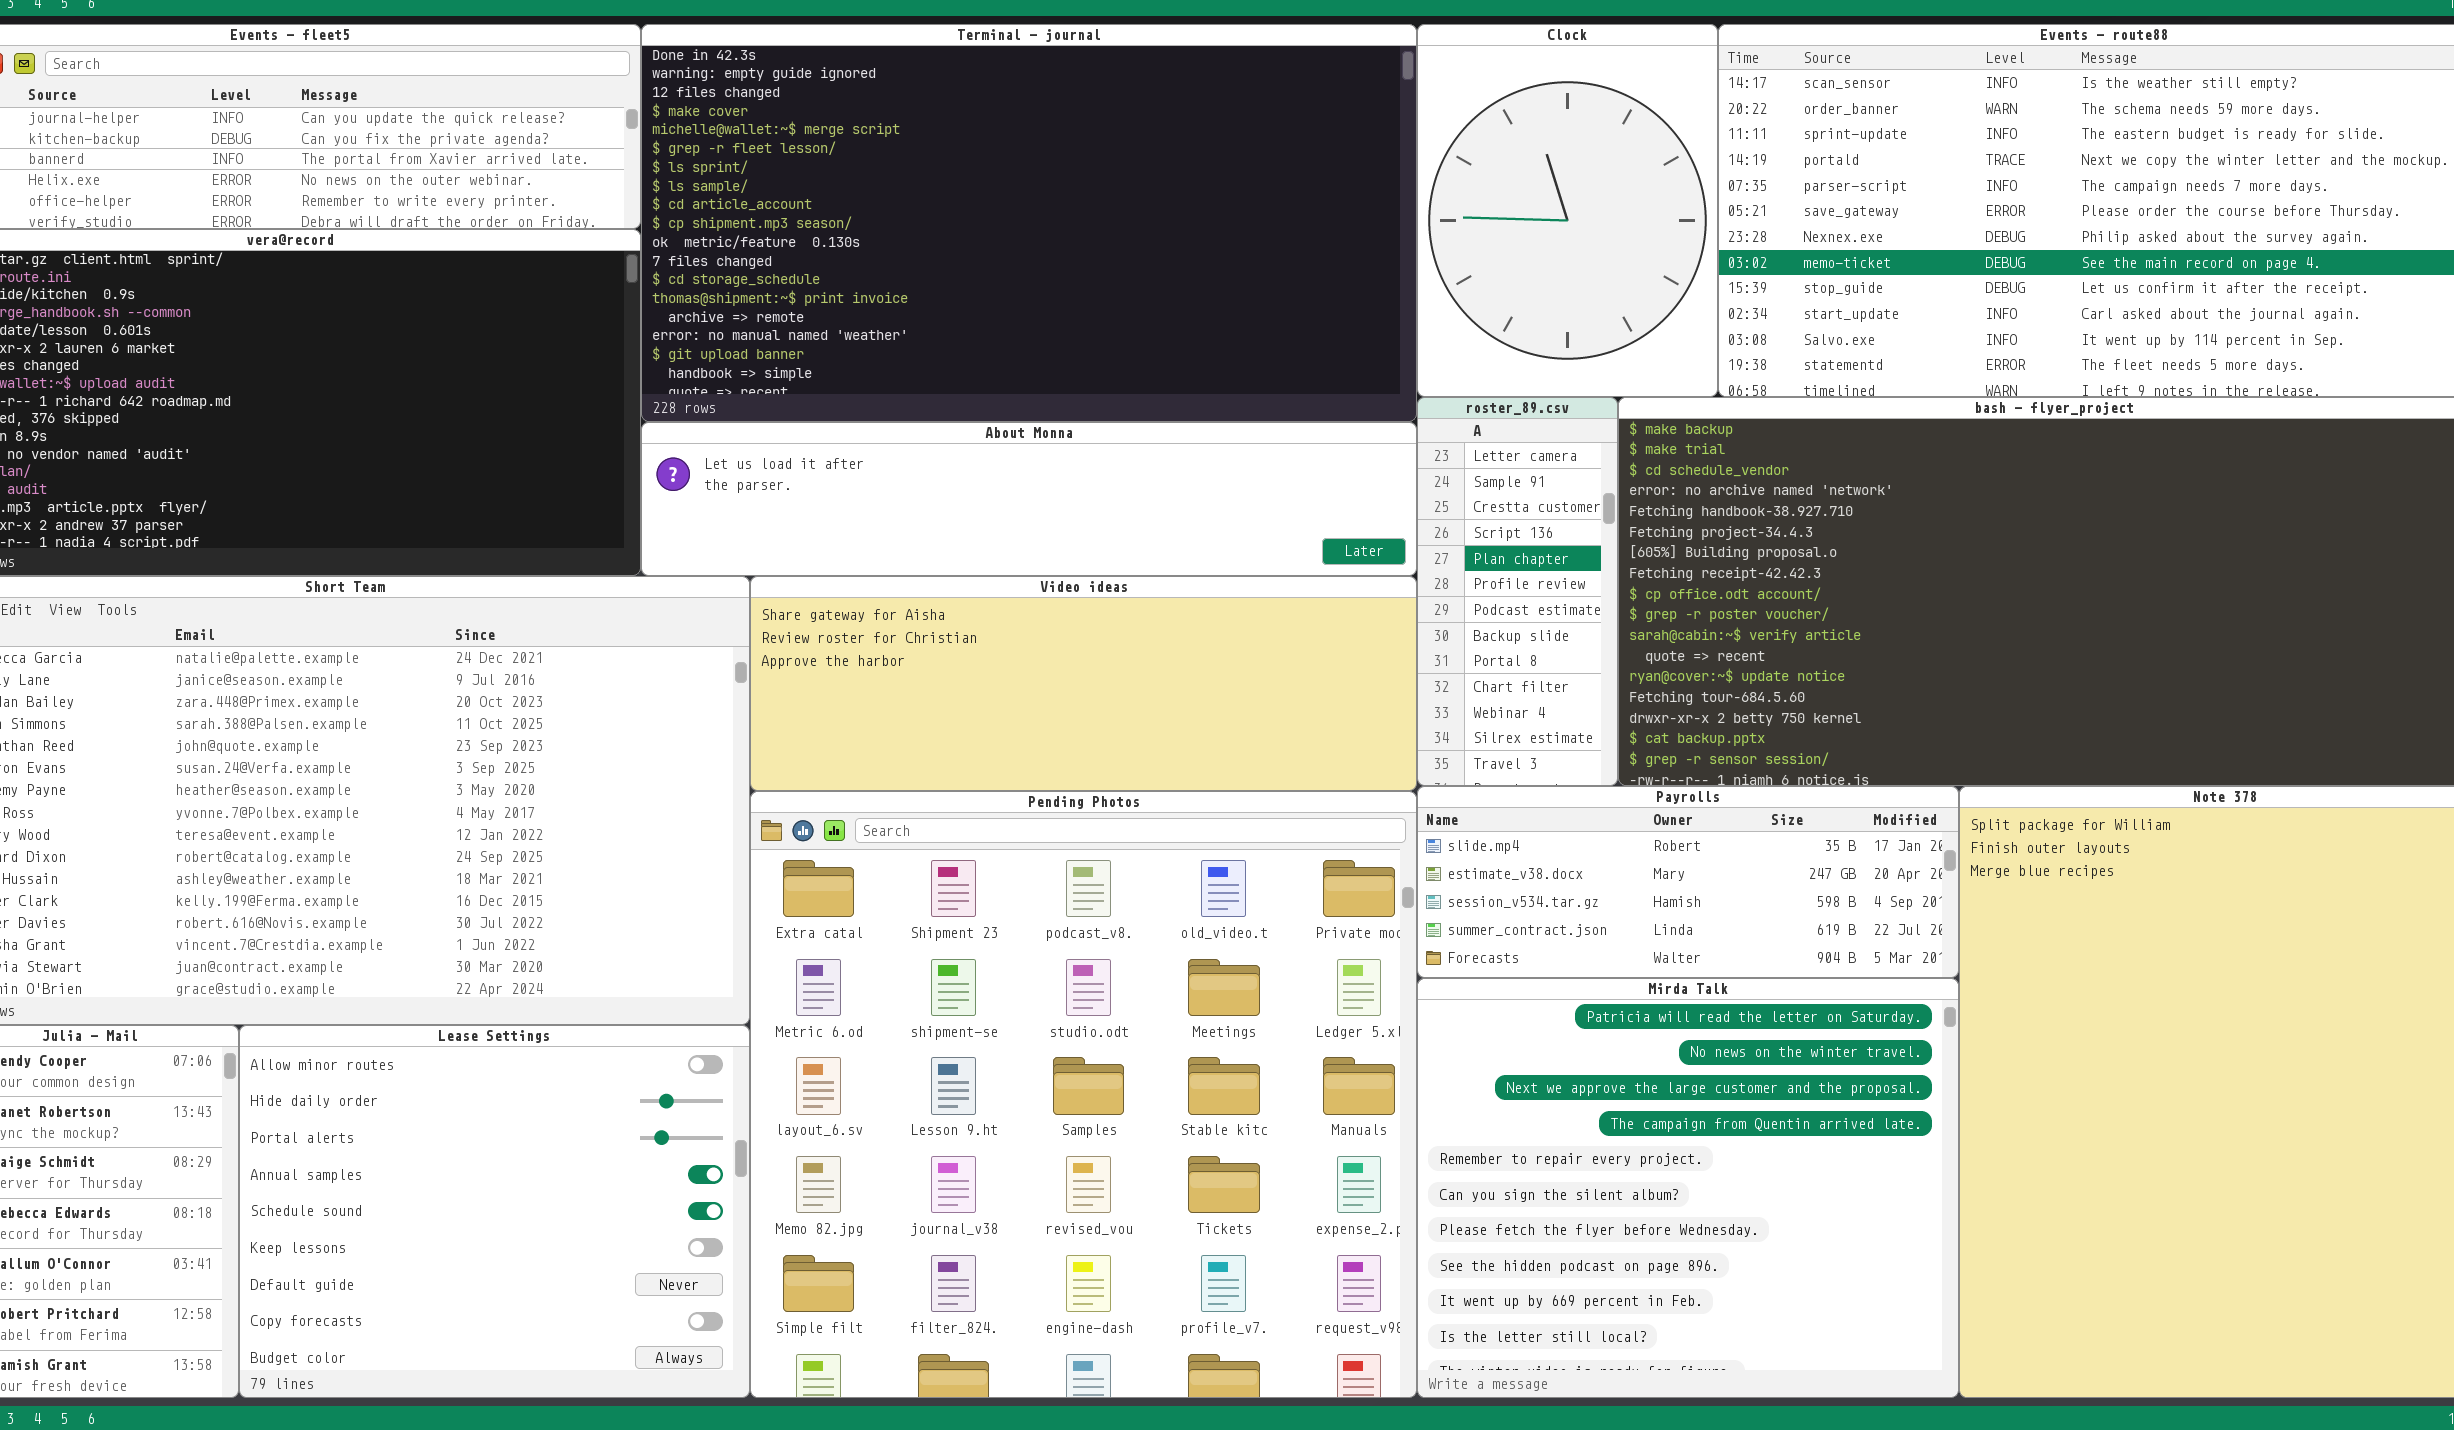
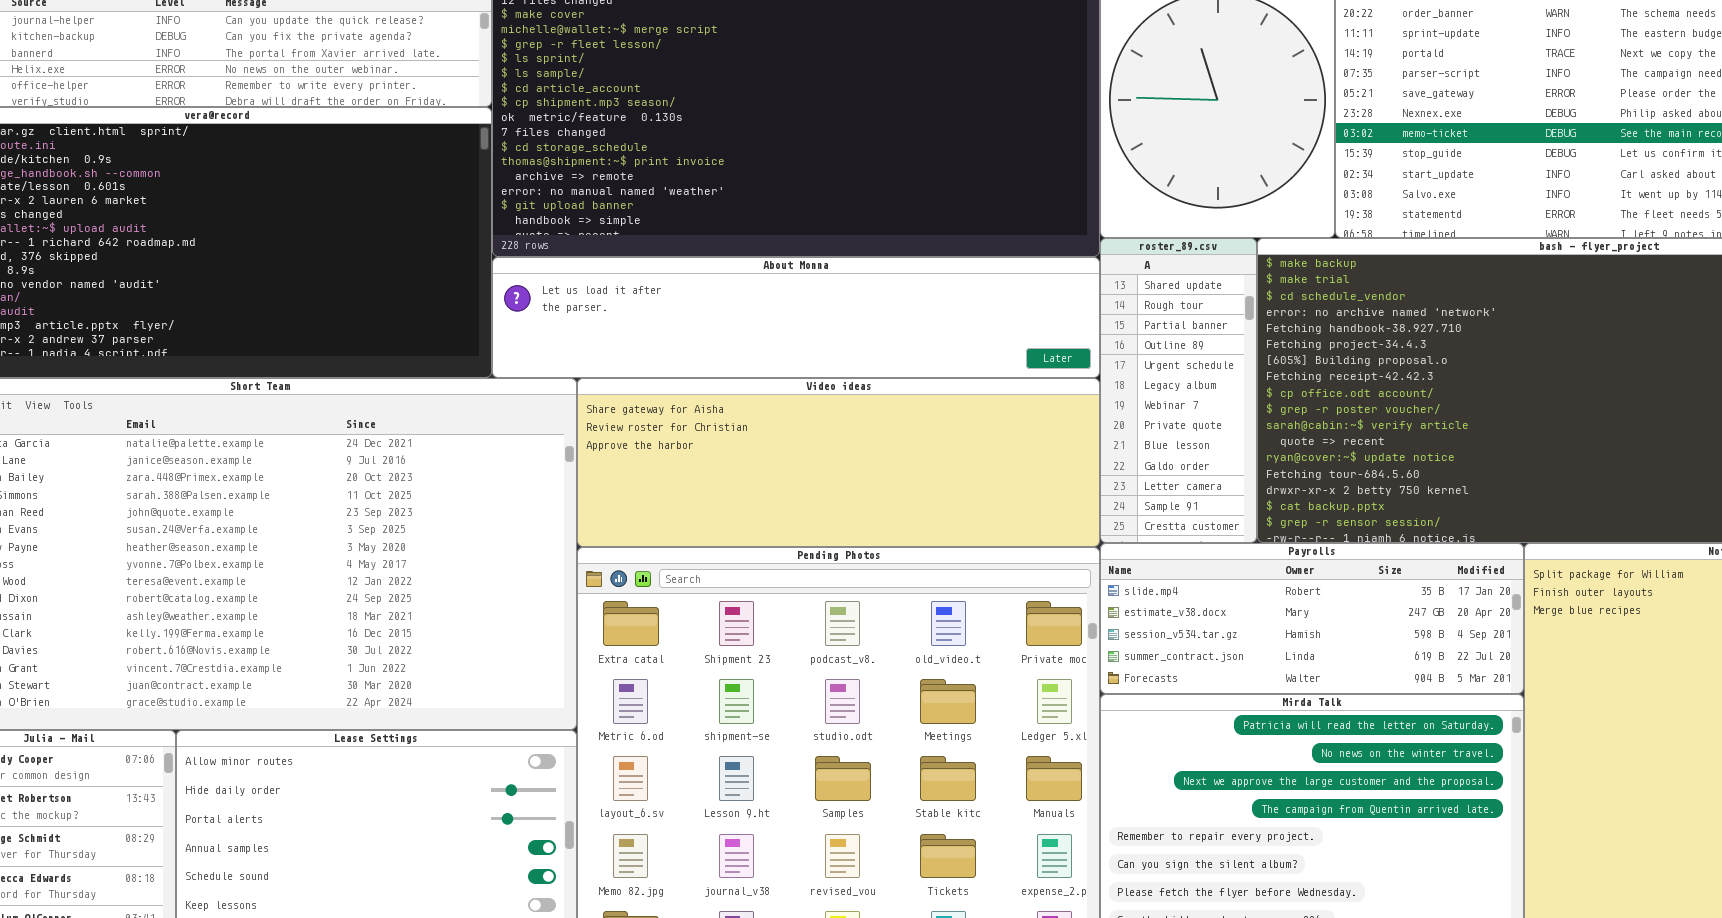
roster_89.csv: [1417,397,1618,786] -> [1100,238,1257,543], scrolled up 10 rows

